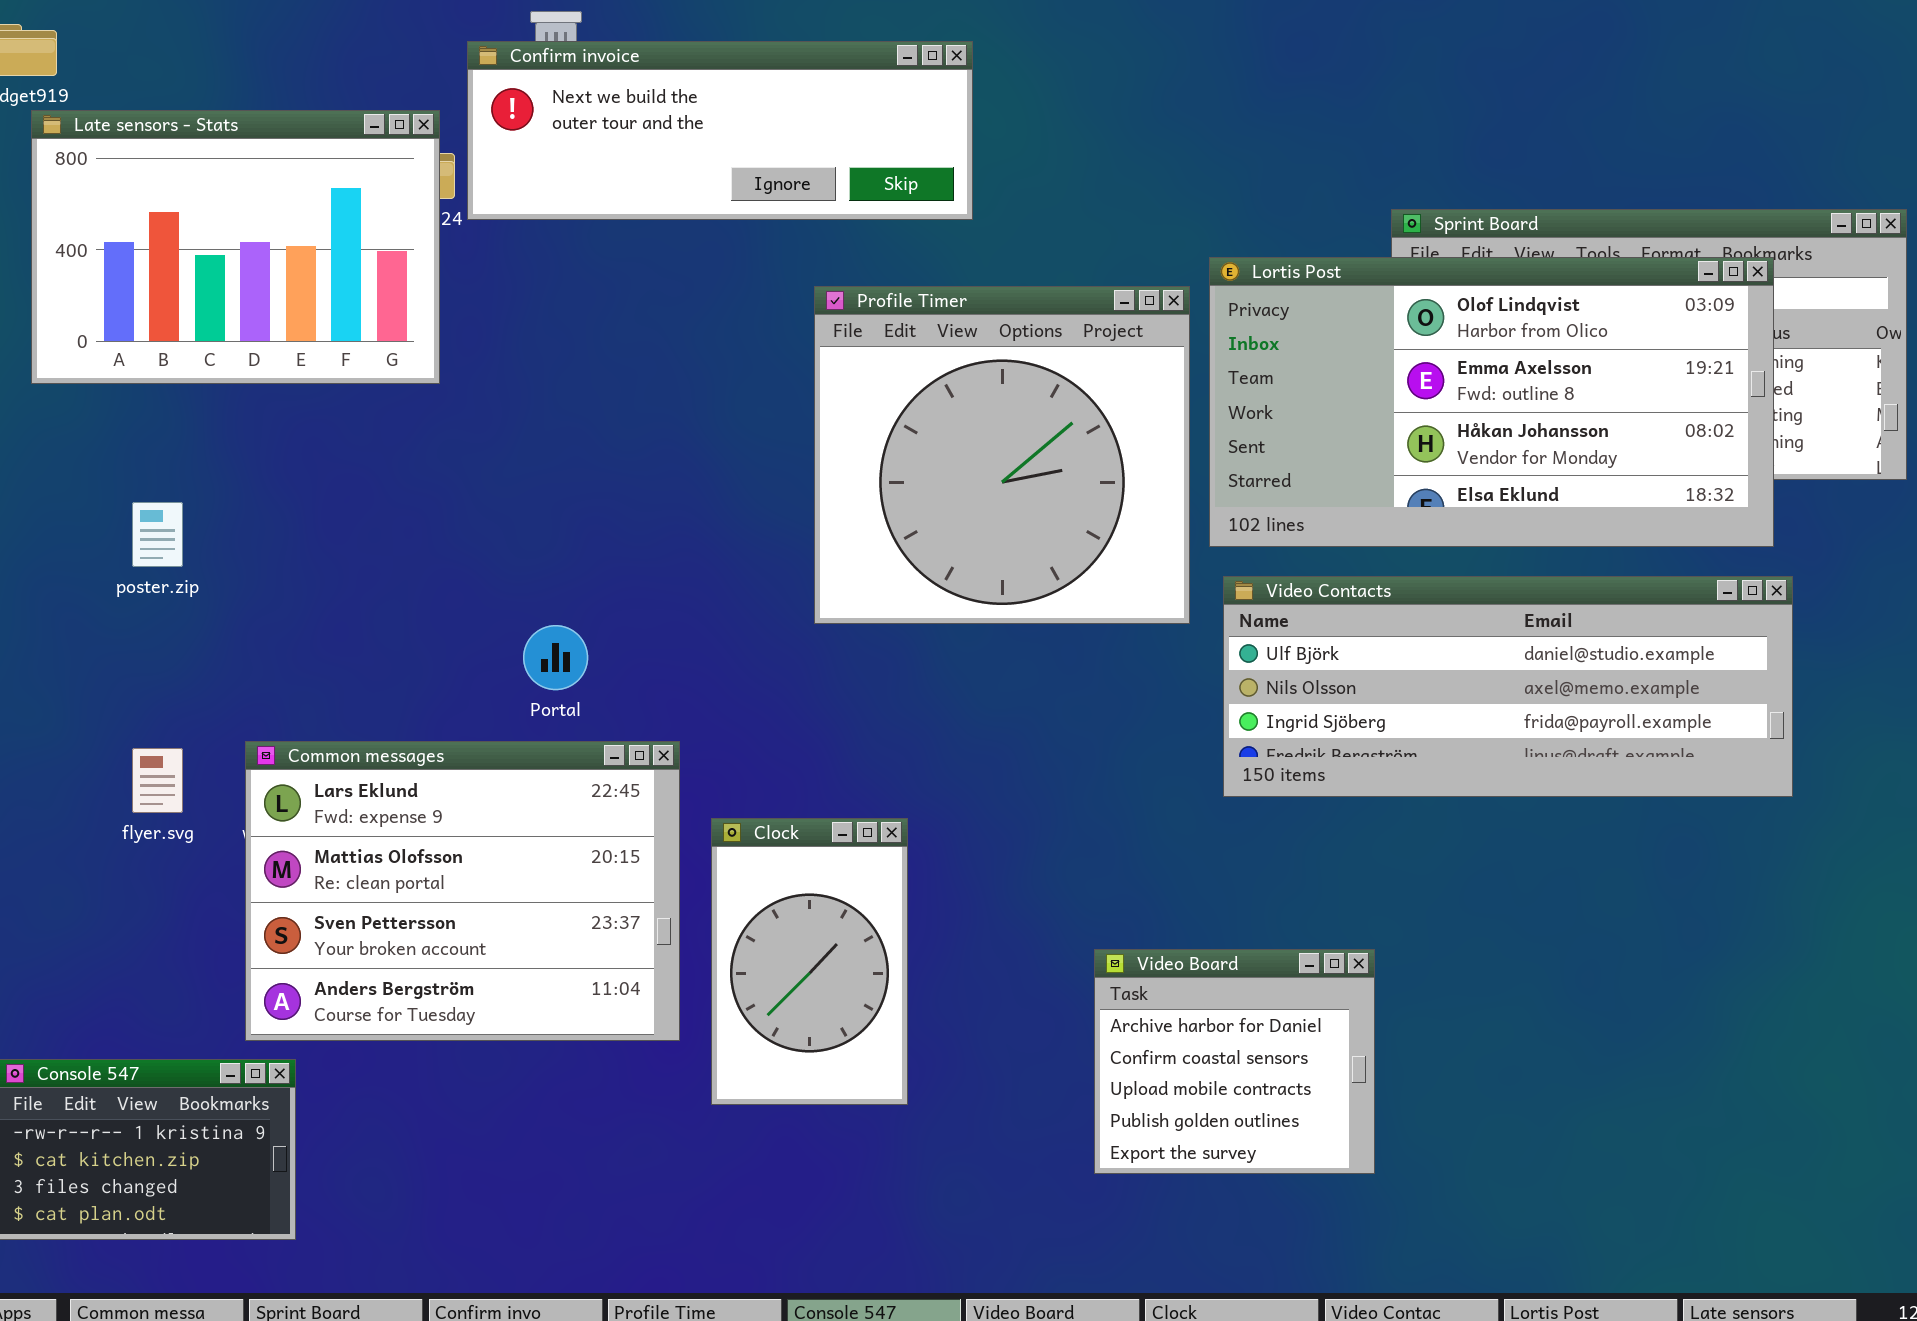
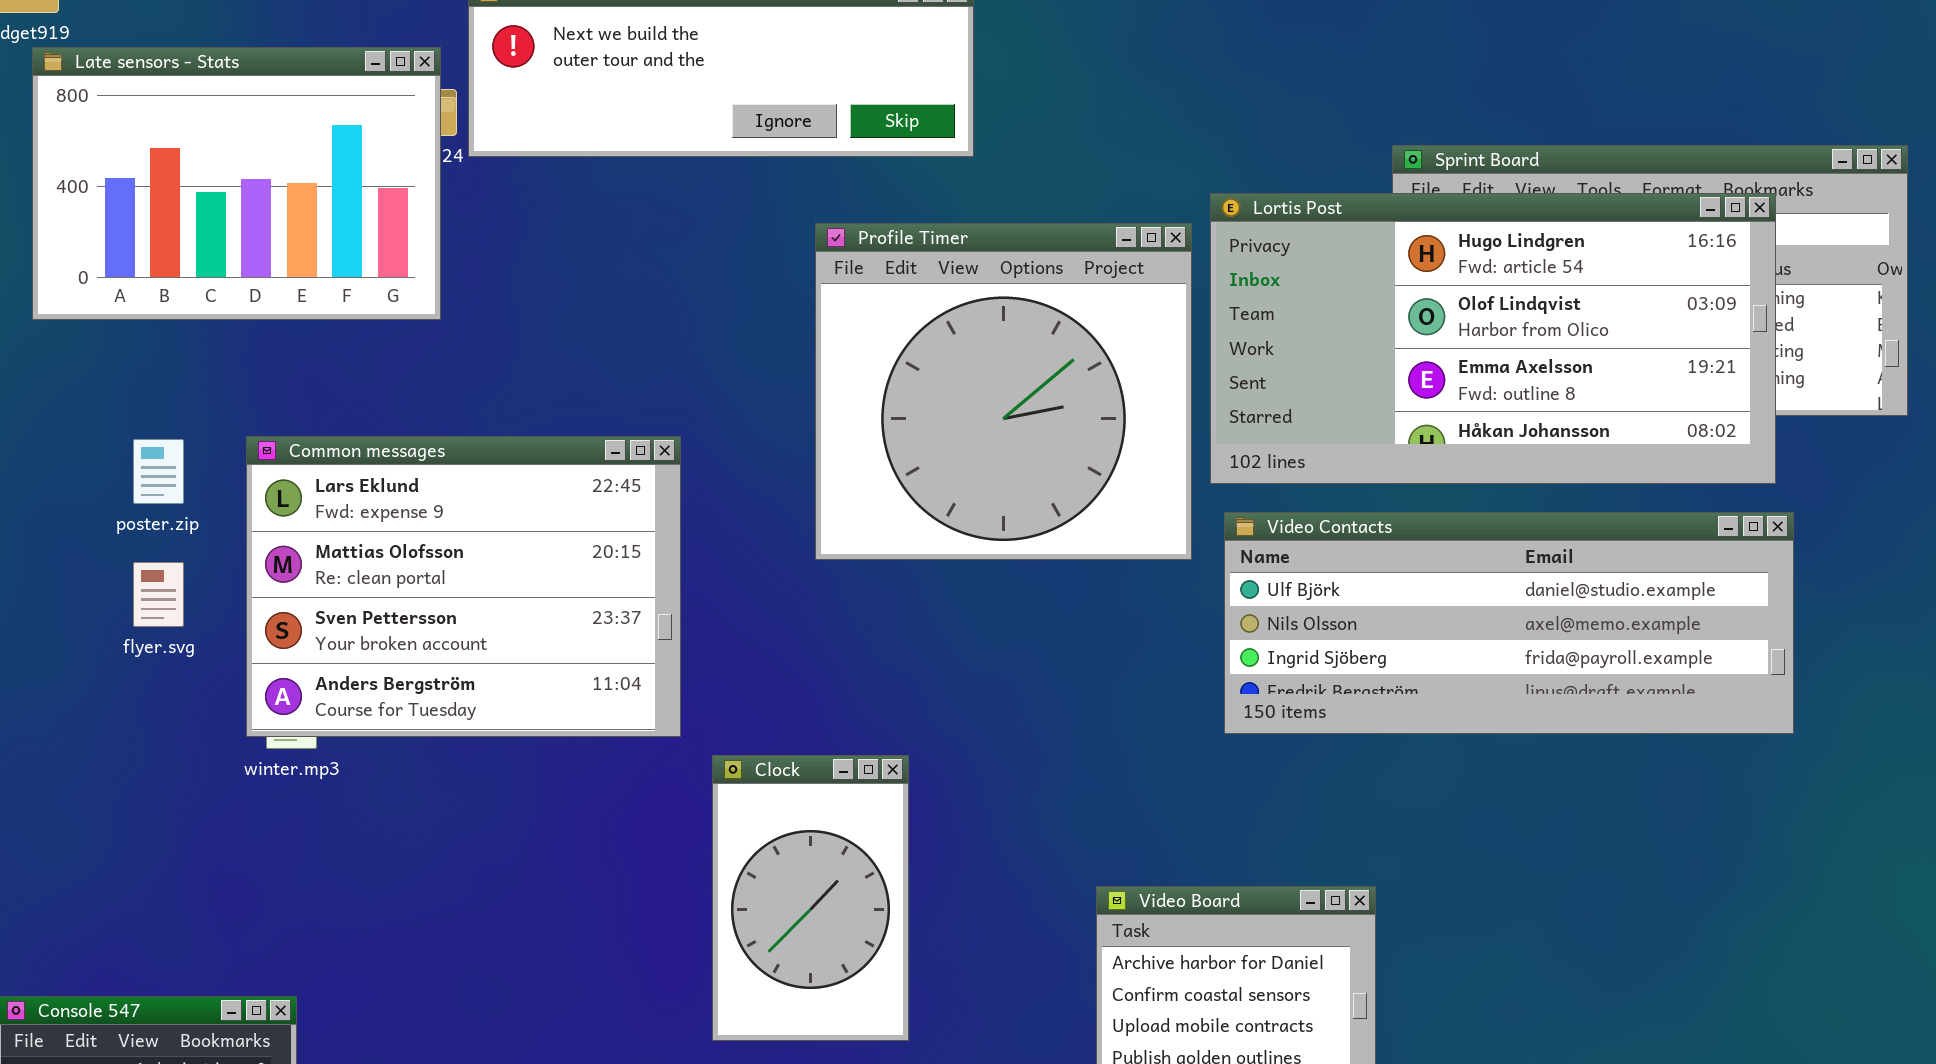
Lortis Post: [1209,257,1774,547] -> [1210,193,1776,484], scrolled up 1 row
Common messages: [245,741,680,1041] -> [246,436,681,737], moved
flyer.svg: [132,748,183,813] -> [133,562,184,627], moved

